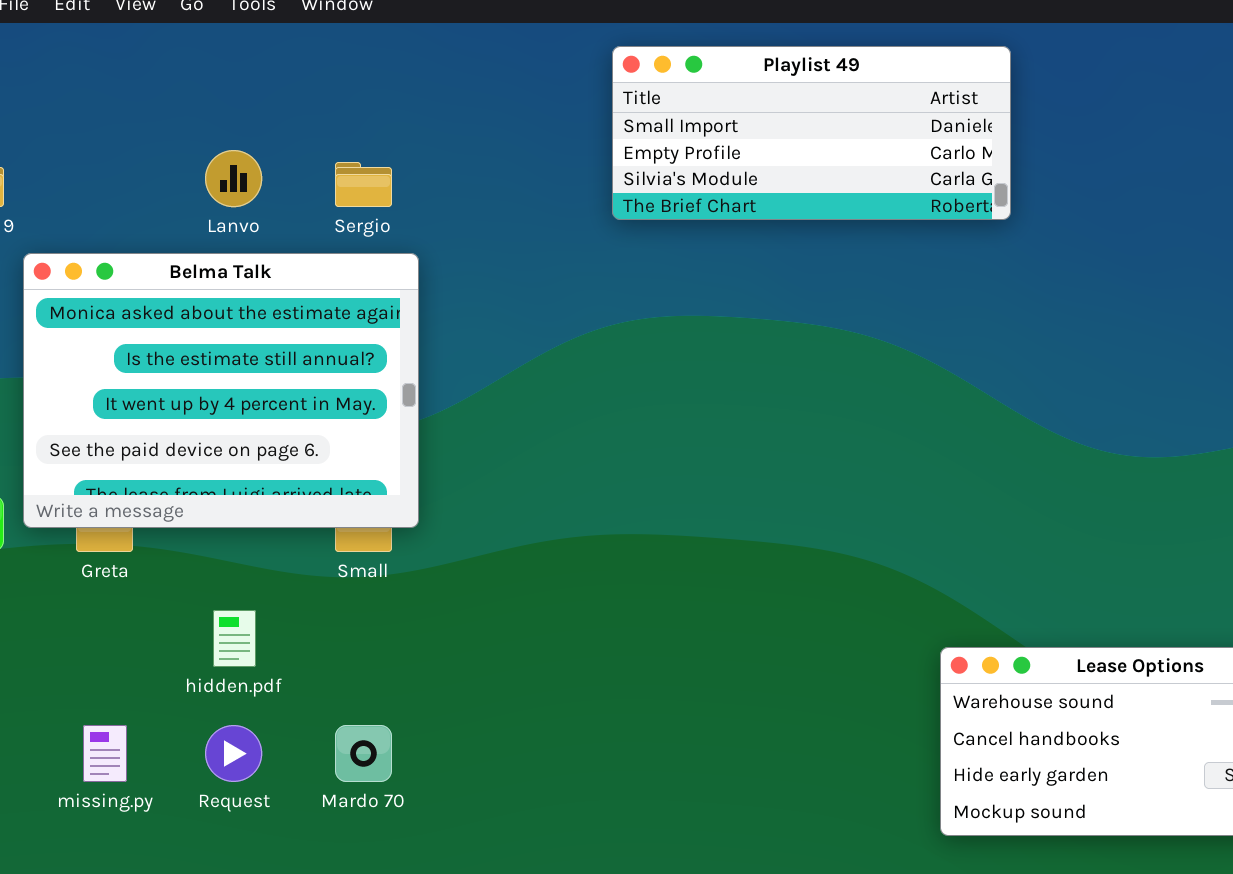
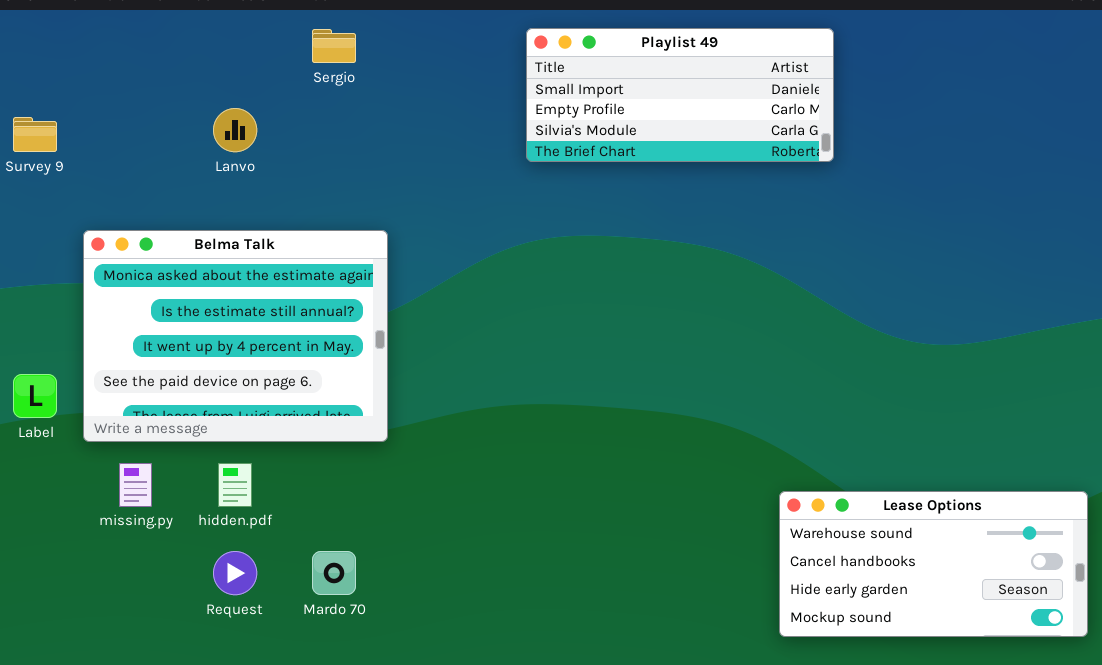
Sergio: [335,162,392,207] -> [312,29,356,63], moved
Belma Talk: [23,253,419,528] -> [83,230,388,442], moved
missing.py: [83,725,127,782] -> [119,463,152,507], moved

